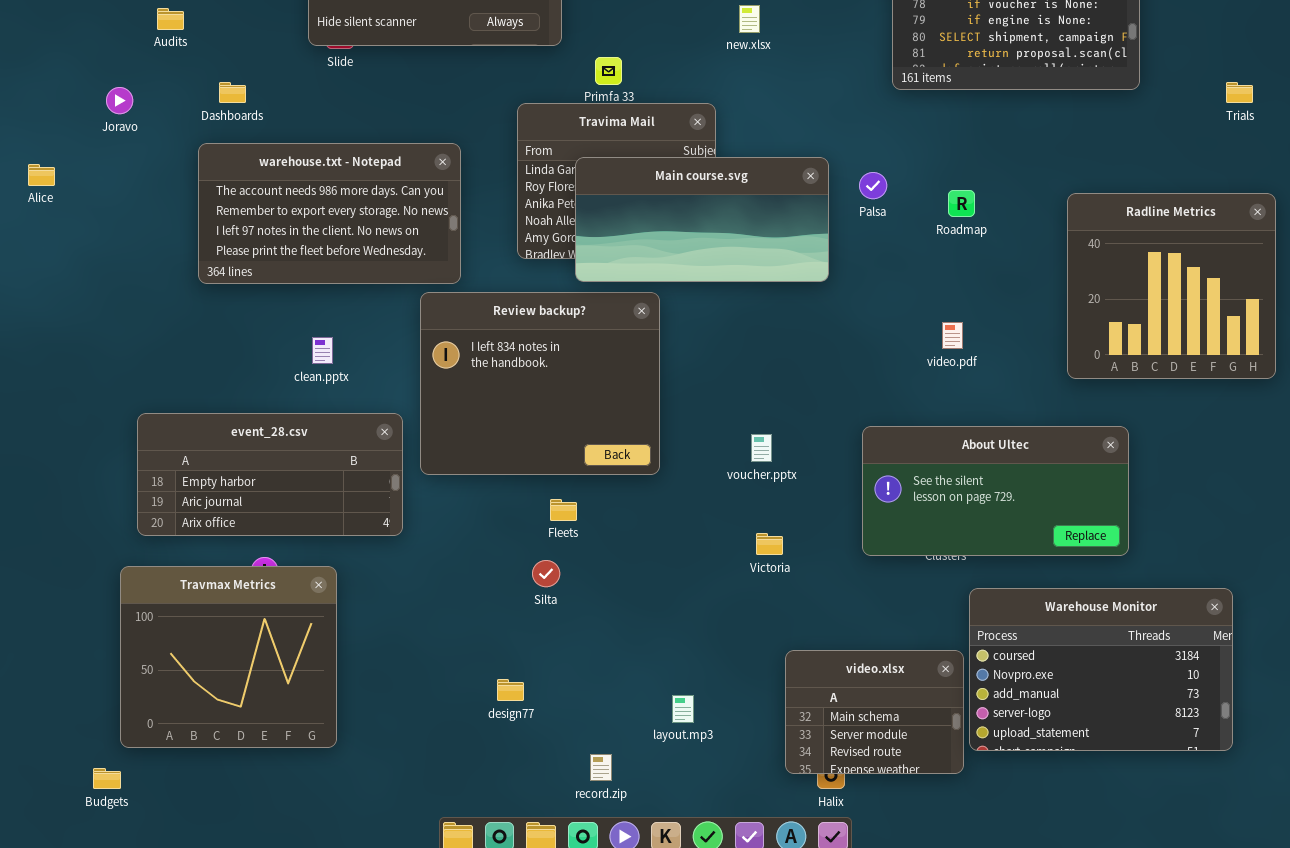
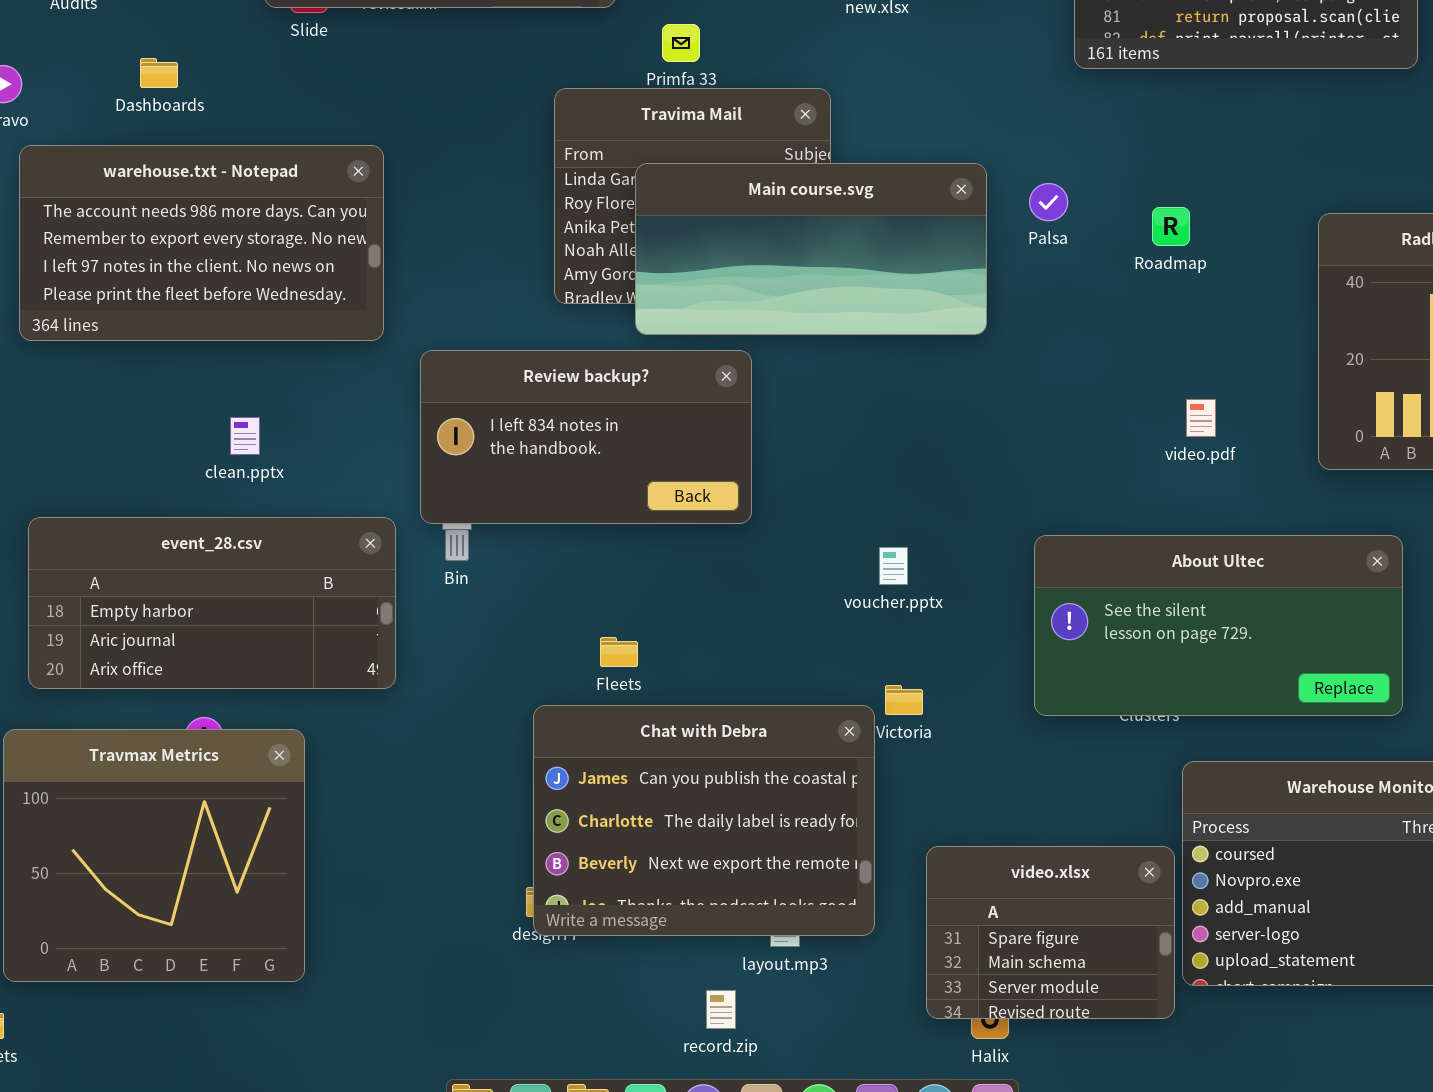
warehouse.txt - Notepad: [198,143,461,284] -> [19,145,384,341], moved
Review backup?: [420,292,660,475] -> [420,350,752,524], resized
video.pdf: [942,322,963,349] -> [1186,399,1216,437], moved
clean.pptx: [312,337,333,364] -> [230,417,260,455], moved
Chat with Debra: none -> [533,705,875,936], opened
video.xlsx: [785,650,964,774] -> [926,846,1175,1019], scrolled up 1 row
record.zip: [590,754,612,781] -> [706,990,736,1029], moved

